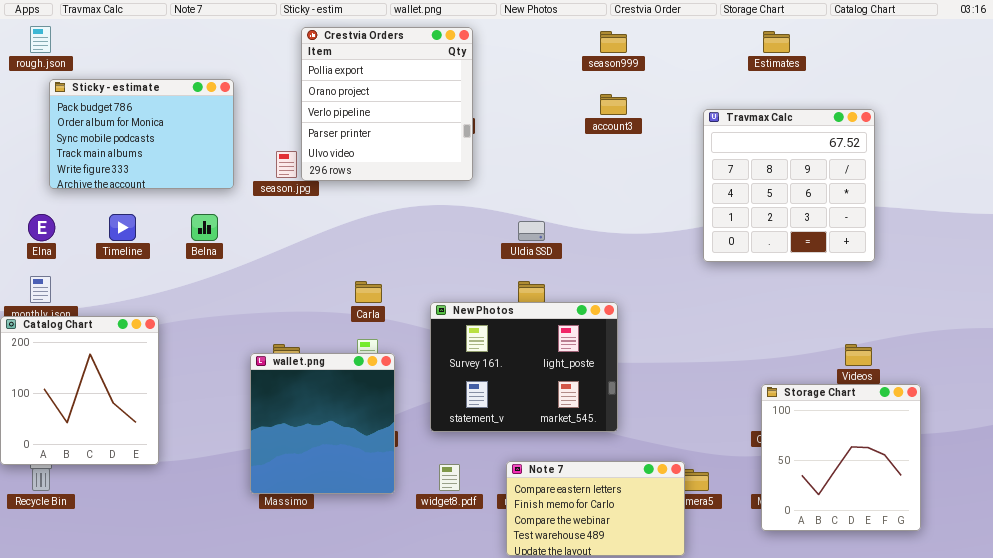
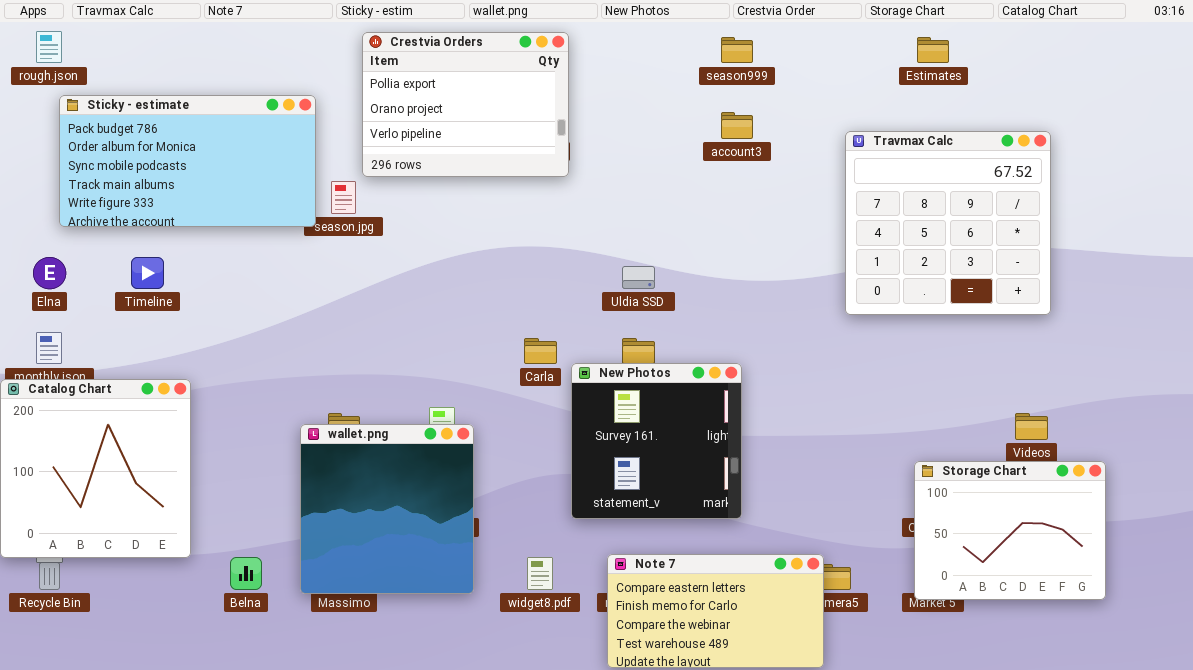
Crestvia Orders: [301,27,473,181] -> [362,32,569,177], resized
Sticky - estimate: [49,79,234,189] -> [59,95,316,227], resized
Belna: [191,214,218,241] -> [230,557,262,590], moved
Carla: [355,281,382,303] -> [524,338,557,364], moved
New Photos: [430,302,618,432] -> [571,363,742,519], resized
Storage Chart: [761,384,921,531] -> [914,461,1106,600], resized

